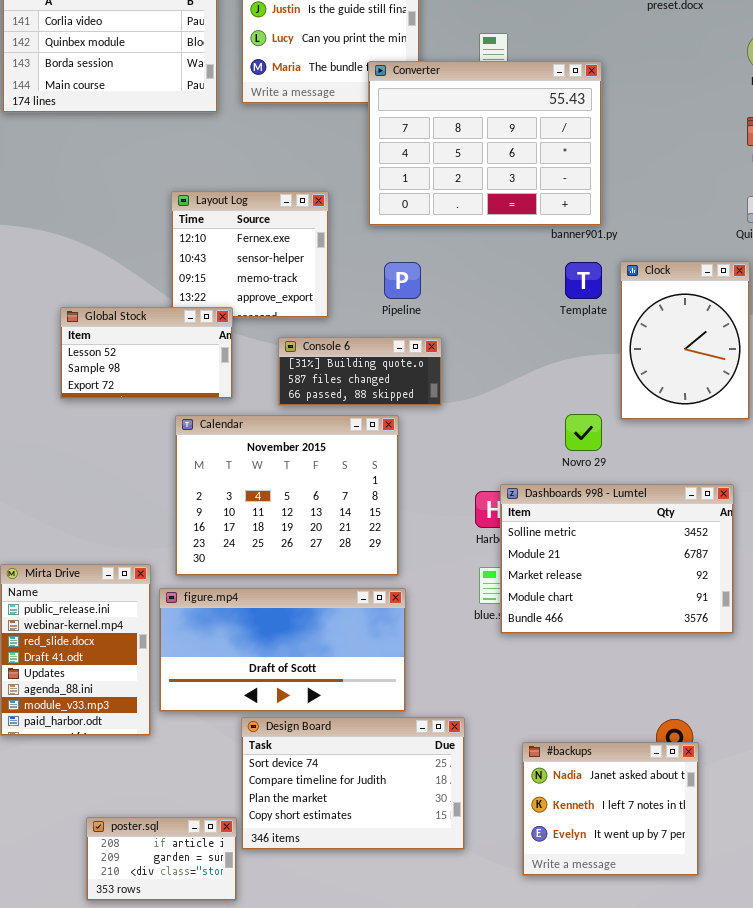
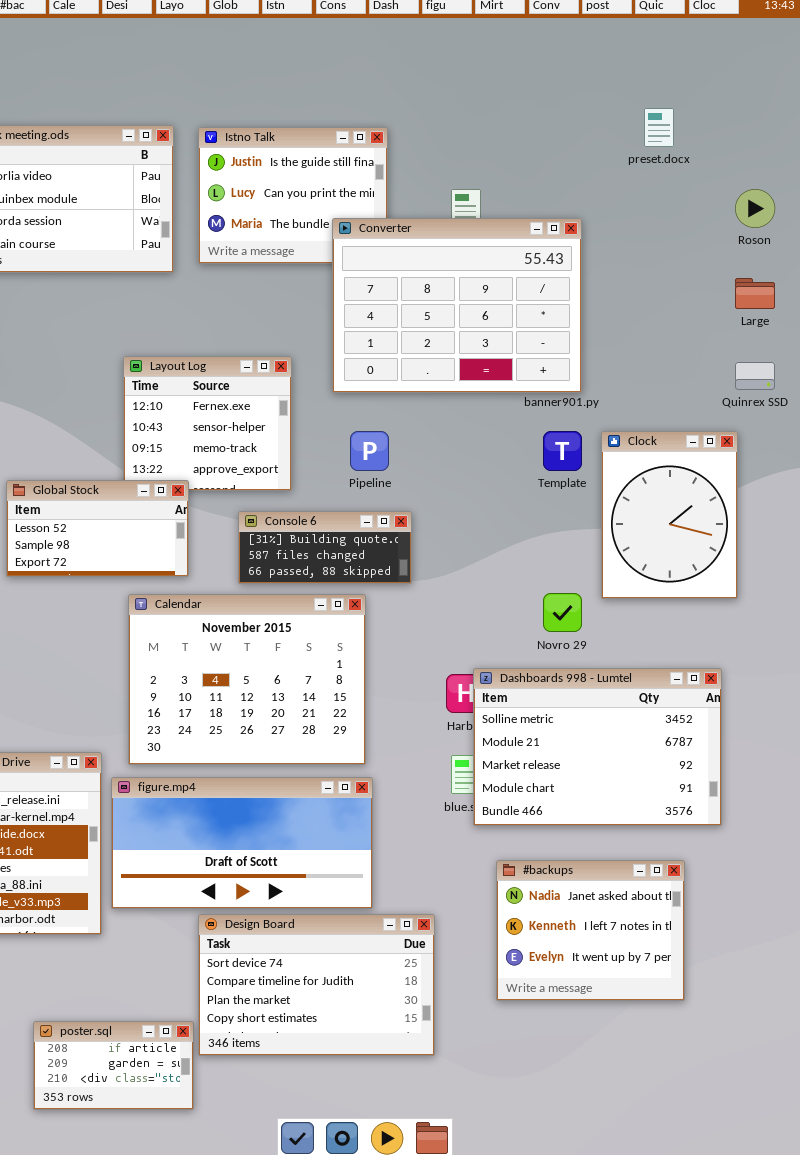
#backups: [522,742,699,876] -> [496,860,685,1001], moved

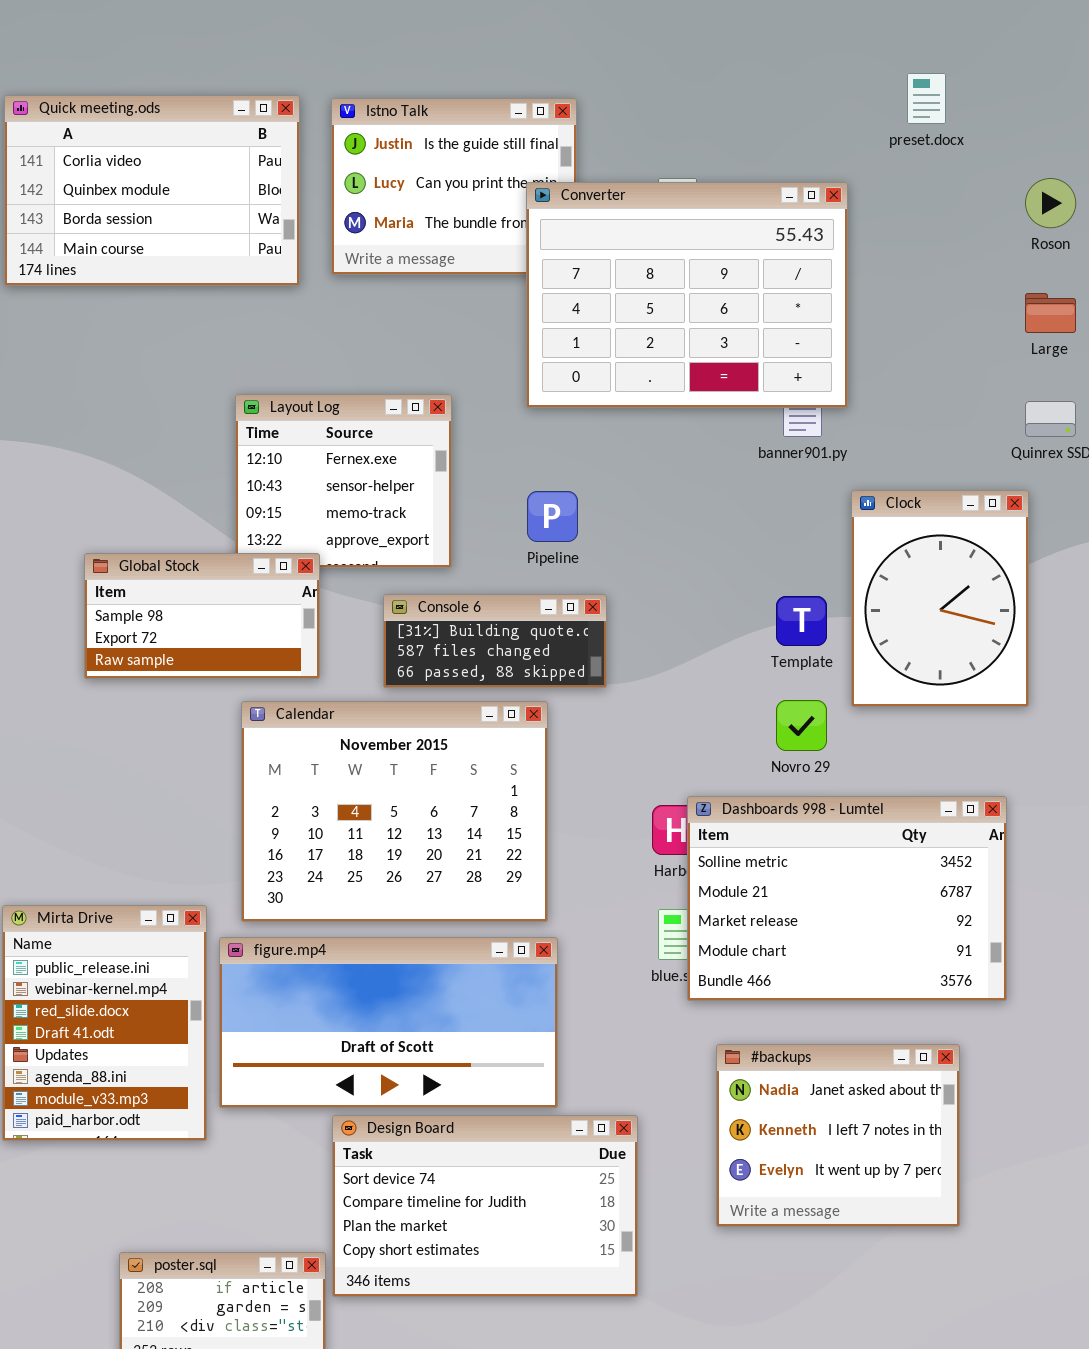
Converter: [332,218,582,393] -> [526,182,848,408], moved
Template: [543,431,582,471] -> [776,596,827,646], moved
Global Stock: [6,480,189,577] -> [84,553,320,679], scrolled down 1 row

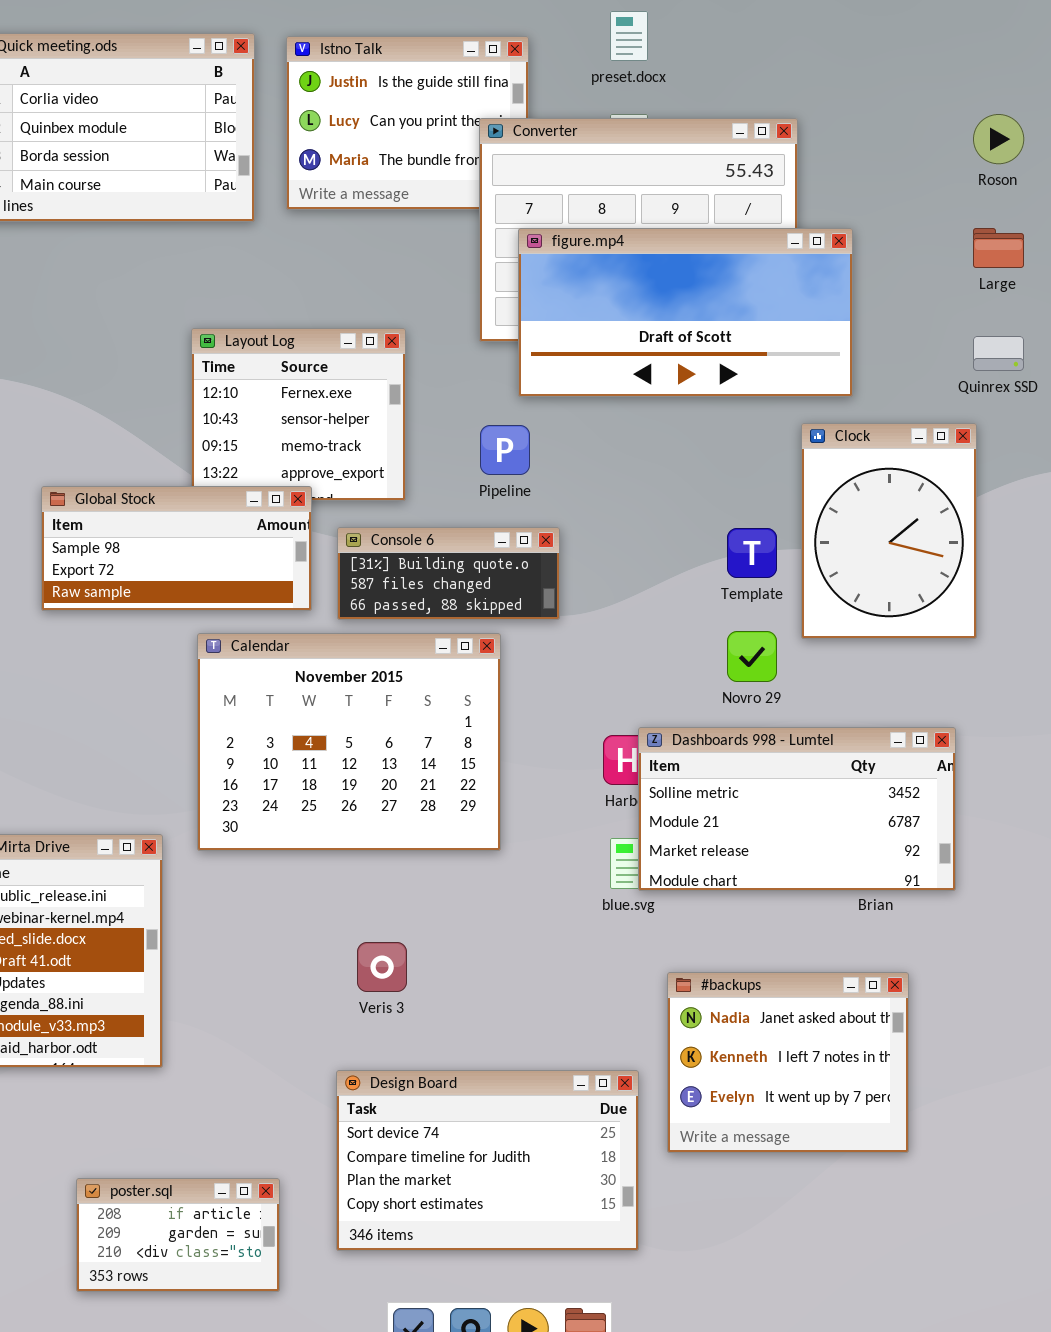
preset.docx: [907,73,946,124] -> [610,11,648,61], moved
Global Stock: [84,553,320,679] -> [41,486,312,611], resized
Dashboards 998 - Lumtel: [687,796,1007,1001] -> [638,727,956,891], resized
figure.mp4: [219,937,558,1108] -> [518,228,853,397], moved
Design Board: [332,1115,638,1297] -> [336,1070,639,1251], moved

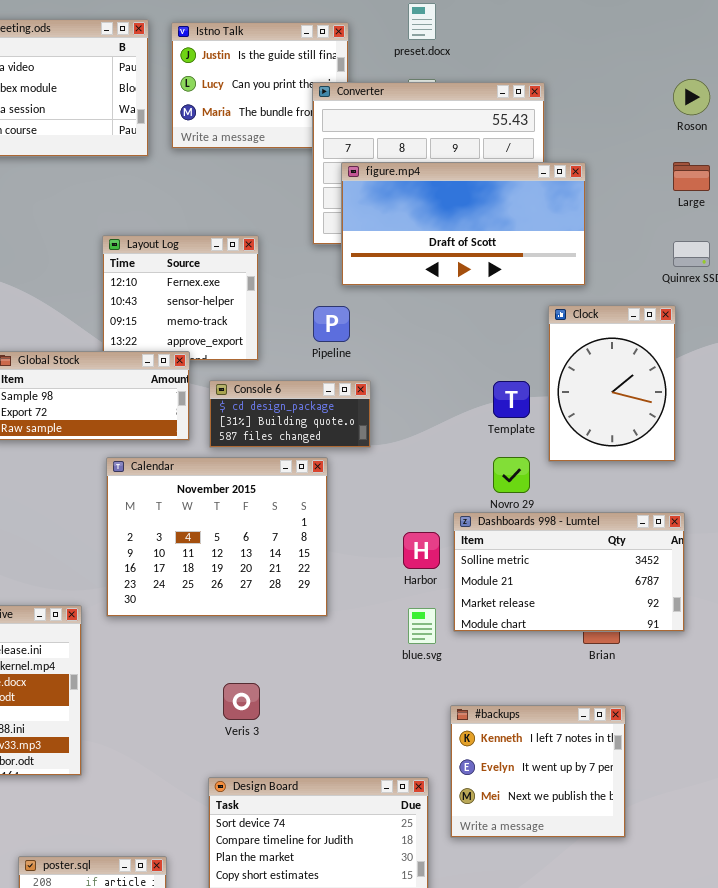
Console 6: [337,527,560,620] -> [209,380,371,448], scrolled up 1 row
Dashboards 998 - Lumtel: [638,727,956,891] -> [453,512,685,632], moved
#backups: [667,972,909,1153] -> [450,705,626,838], scrolled down 1 row

